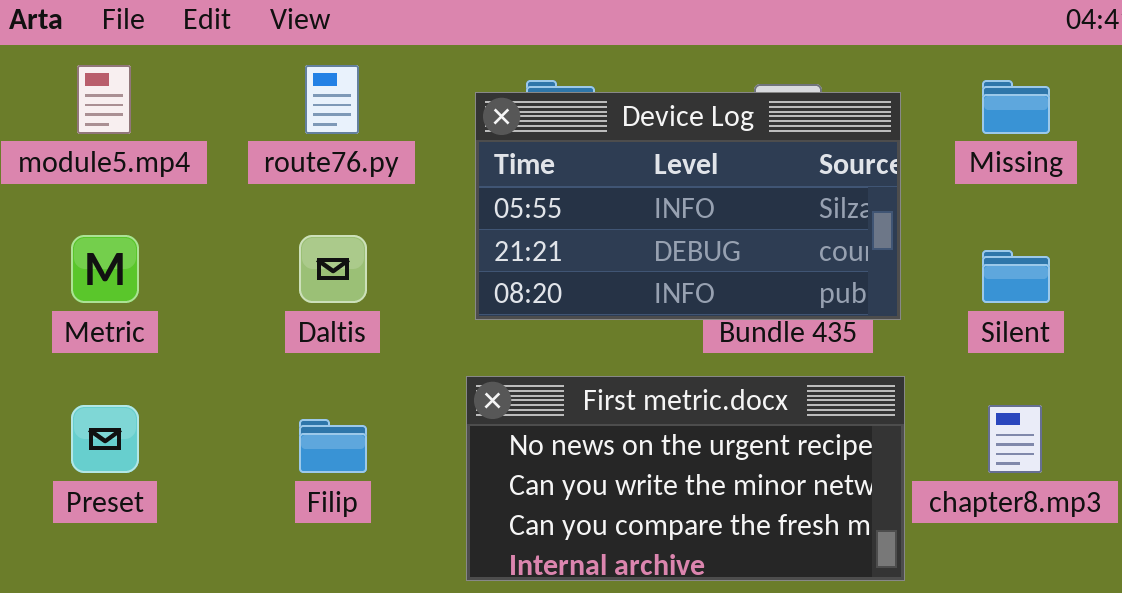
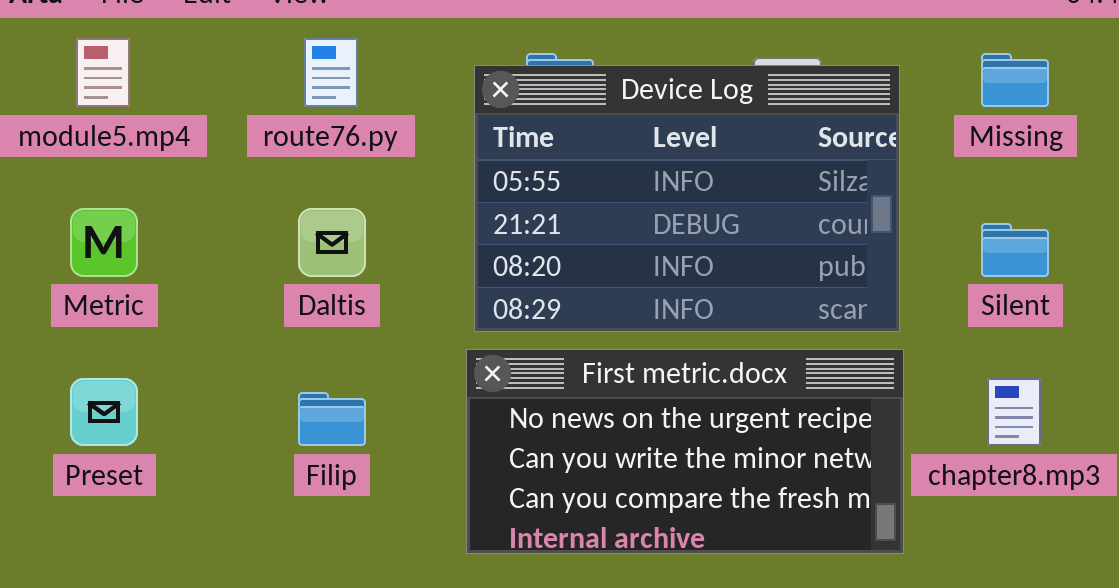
Device Log: [475,92,901,320] -> [474,65,900,332], resized

